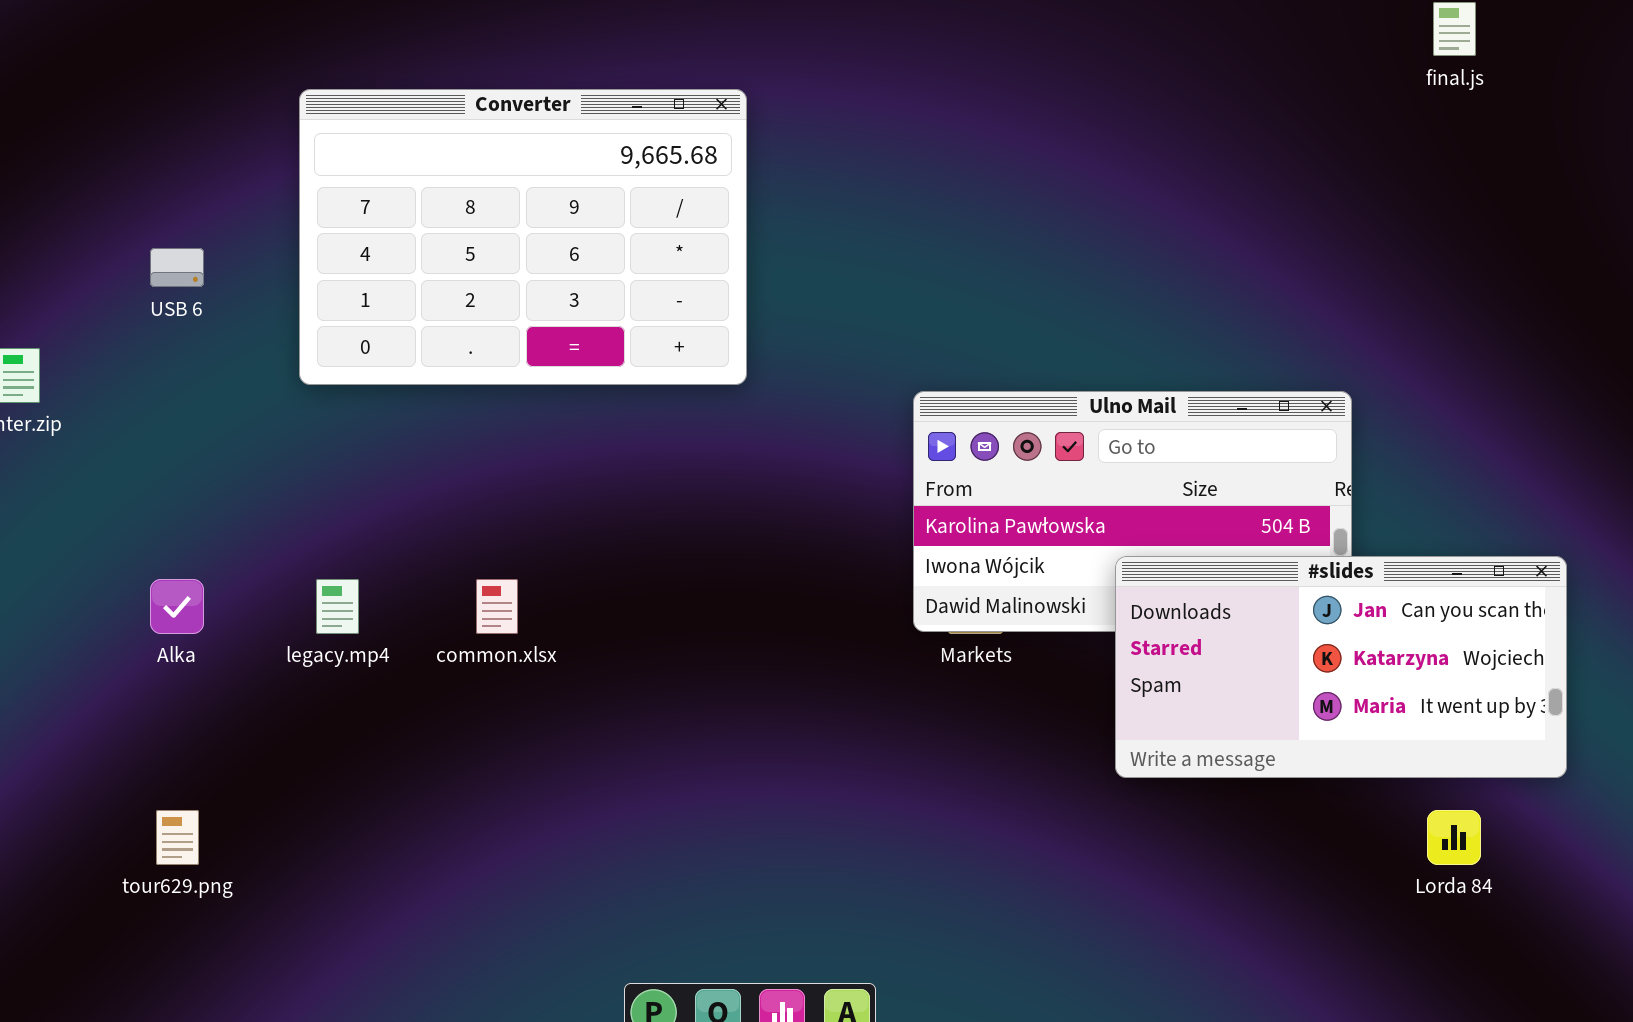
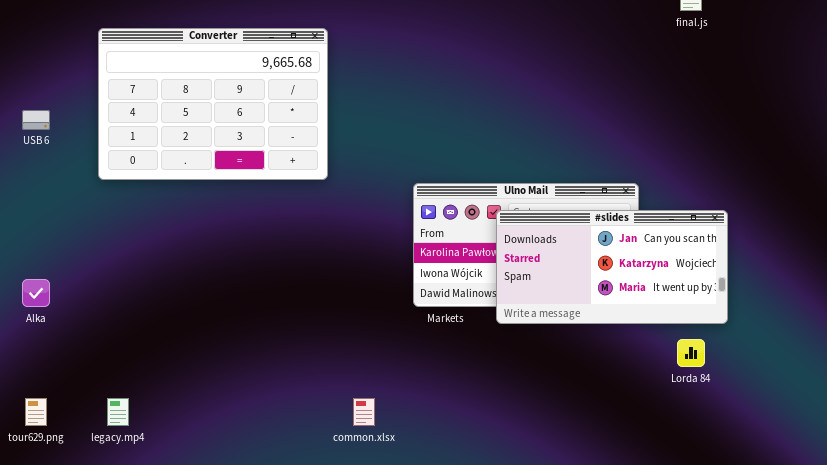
#slides: [1115,556,1567,778] -> [496,210,728,324], moved
legacy.mp4: [316,579,359,634] -> [107,398,129,426], moved
common.xlsx: [476,579,518,634] -> [353,398,375,426], moved
Lorda 84: [1427,810,1481,865] -> [677,339,705,367], moved

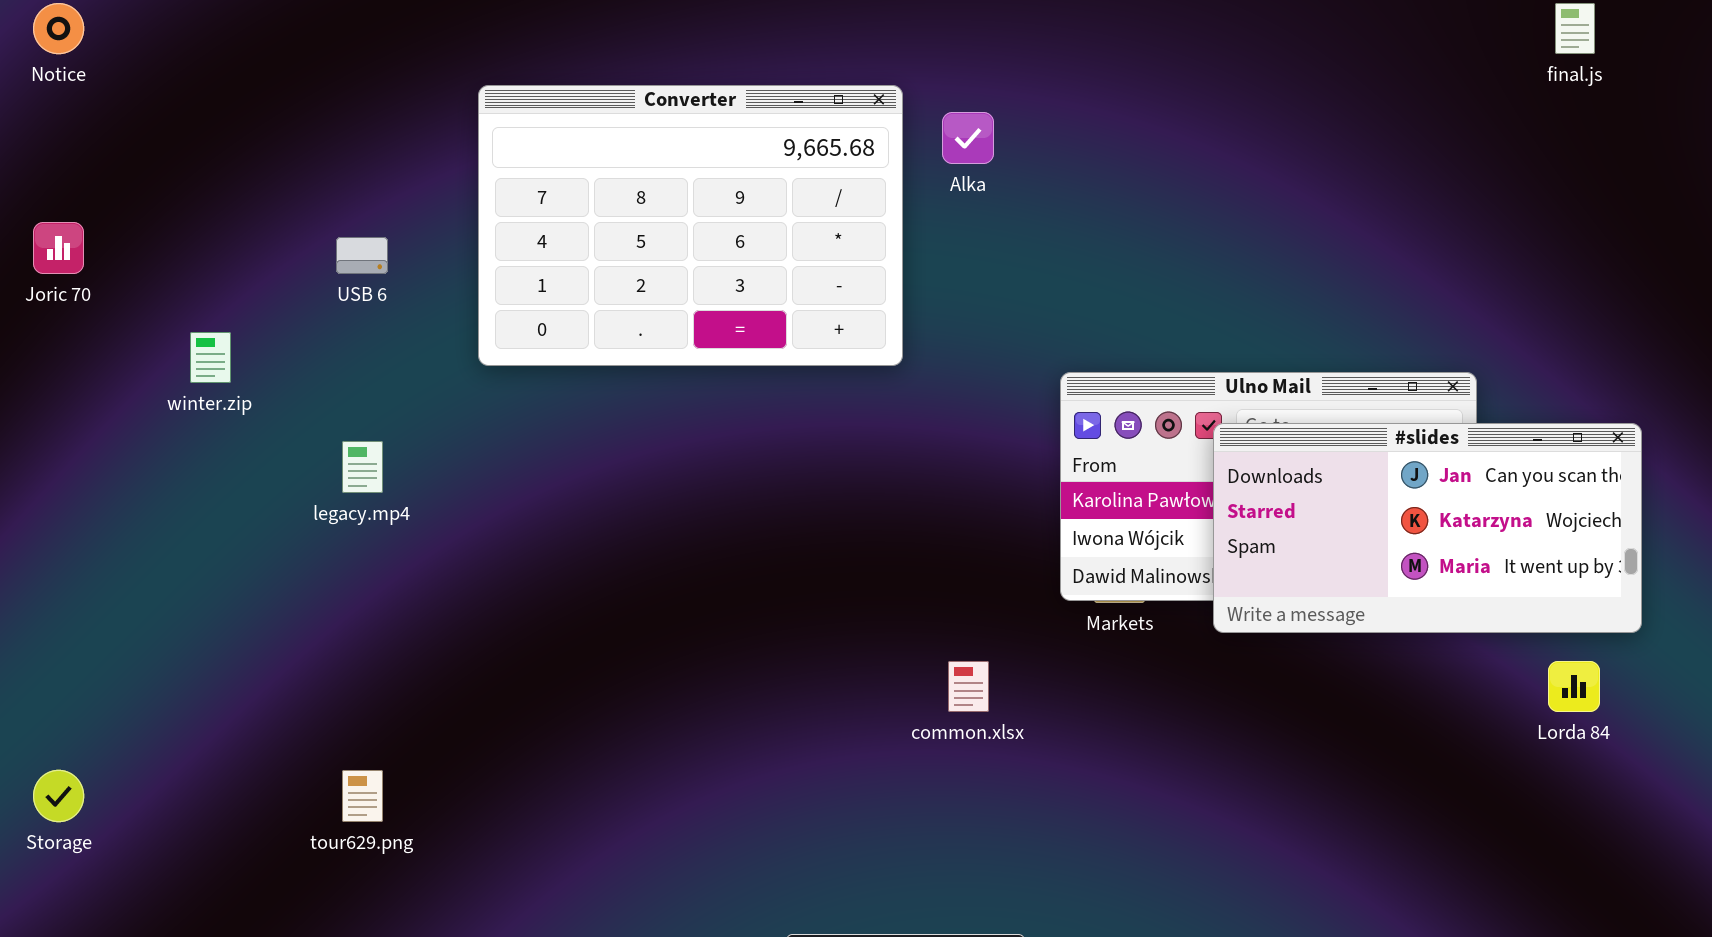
Alka: [22,279,50,307] -> [942,112,994,164], moved
legacy.mp4: [107,398,129,426] -> [342,441,383,493], moved
common.xlsx: [353,398,375,426] -> [948,661,989,712], moved

